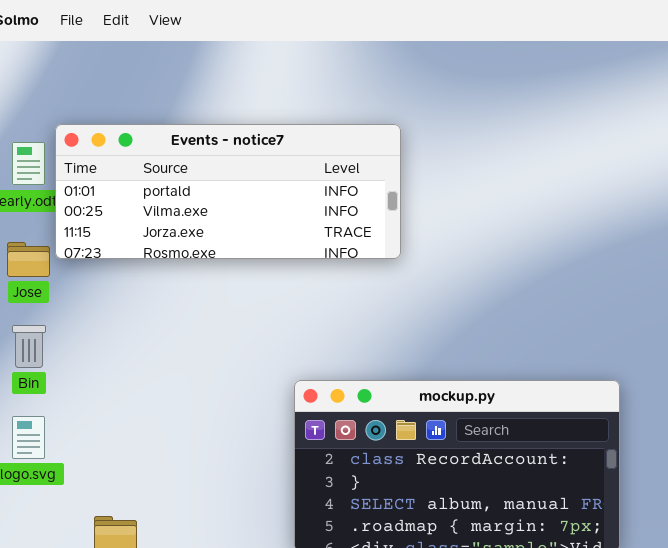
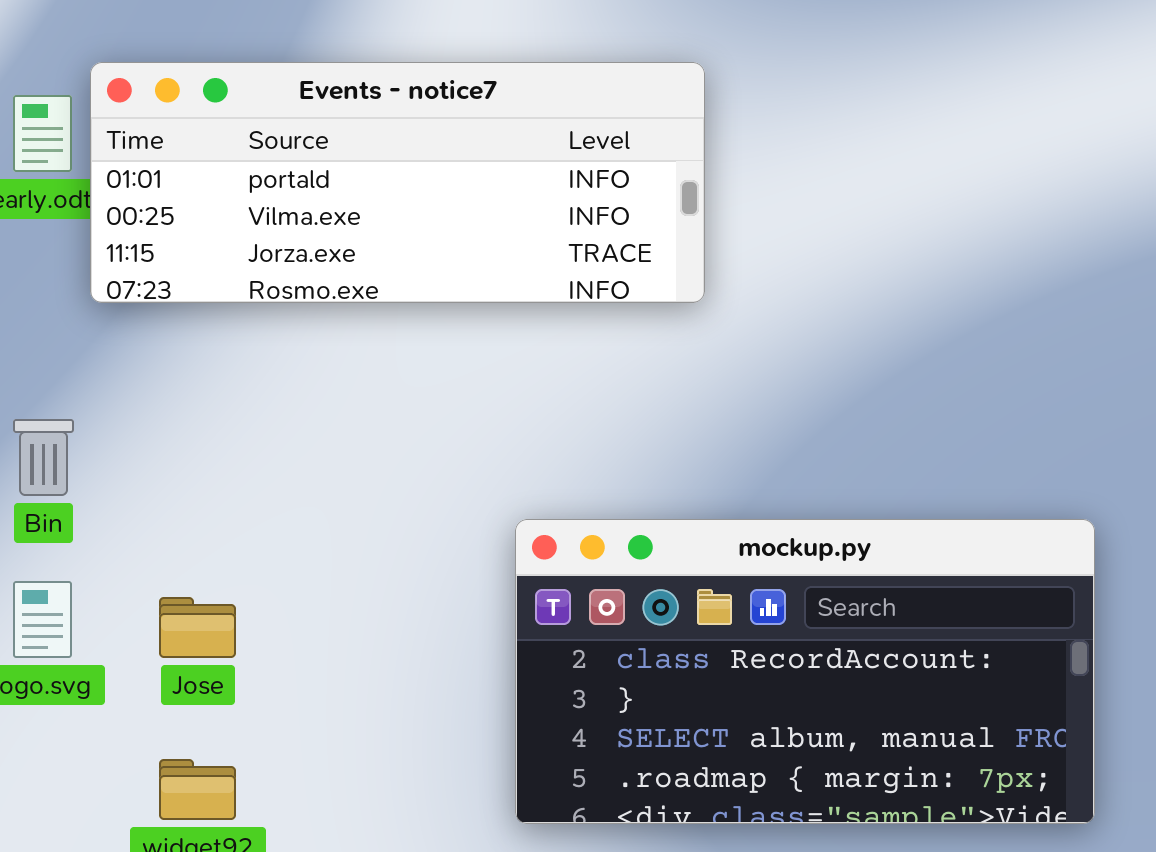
Jose: [7,242,50,277] -> [159,597,236,658], moved

